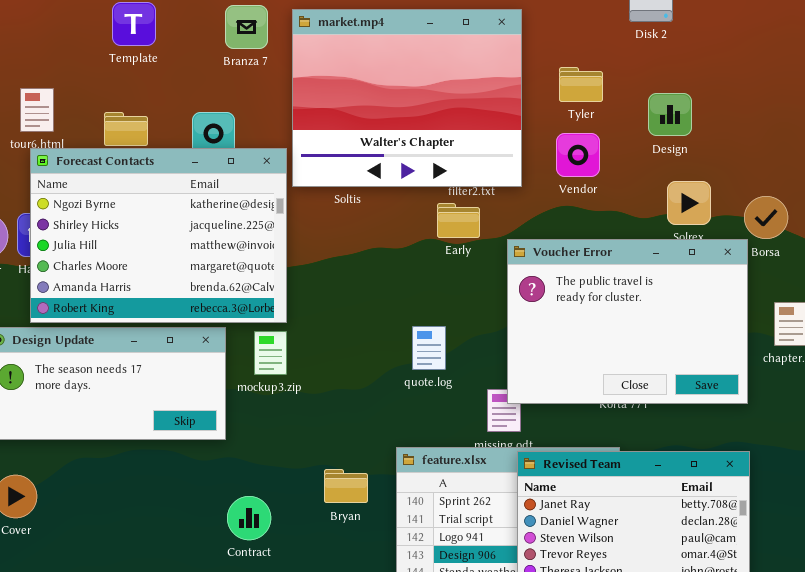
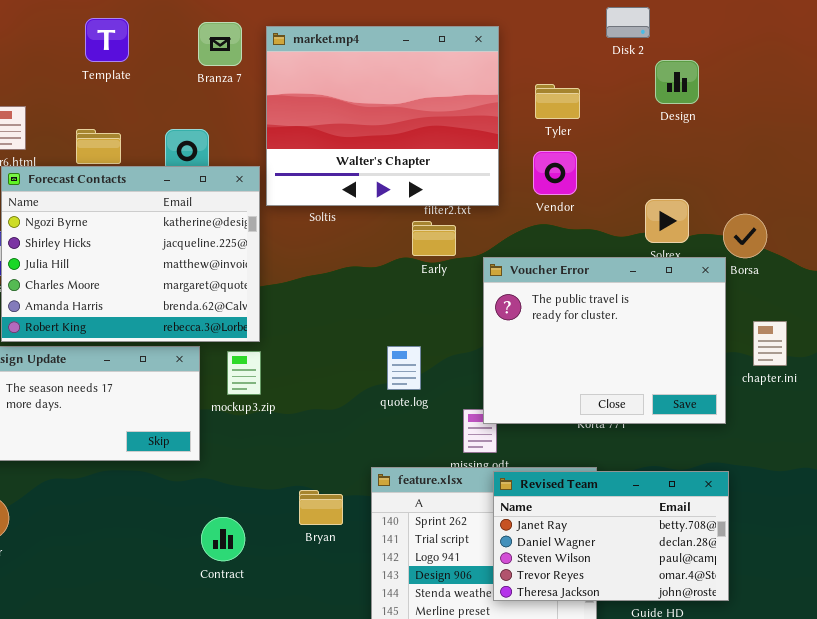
Design: [648,93,692,136] -> [655,60,699,104], moved

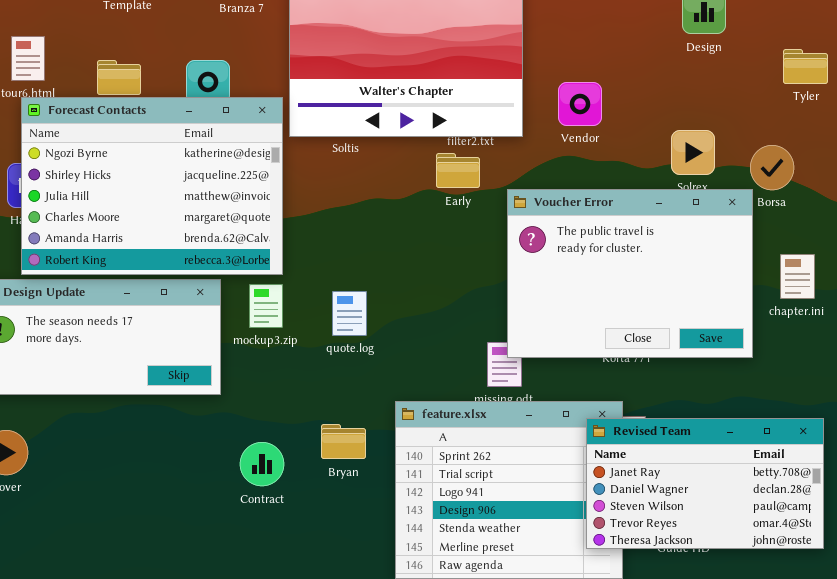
Tyler: [535,84,580,119] -> [783,49,828,84], moved
quote.log: [387,346,421,390] -> [332,291,367,336], moved
Revised Team: [493,471,729,601] -> [586,418,824,549], moved
Contract: [201,517,245,561] -> [240,442,284,486], moved

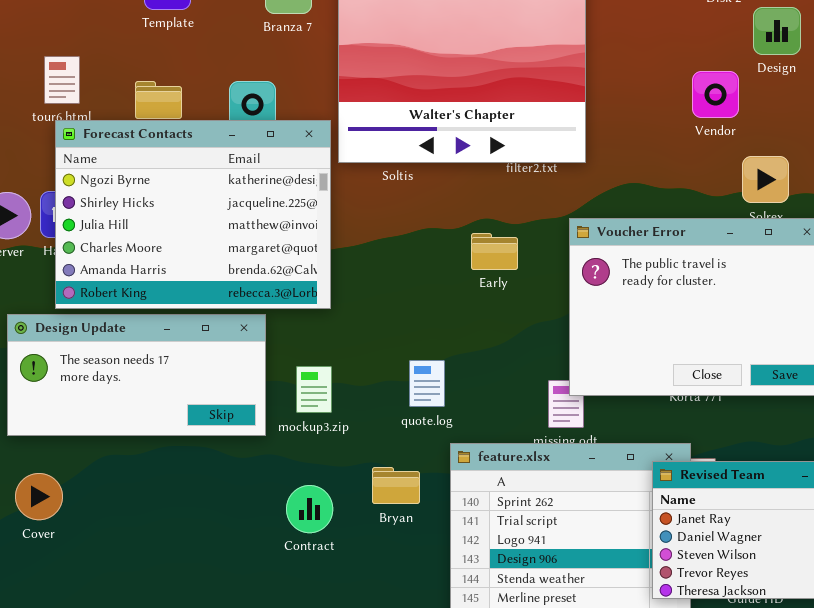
Vendor: [558,82,602,126] -> [692,71,739,118], moved
Early: [436,153,480,188] -> [471,233,518,270], moved
mockup3.zip: [249,284,283,328] -> [296,366,332,413], moved
quote.log: [332,291,367,336] -> [409,360,445,407], moved

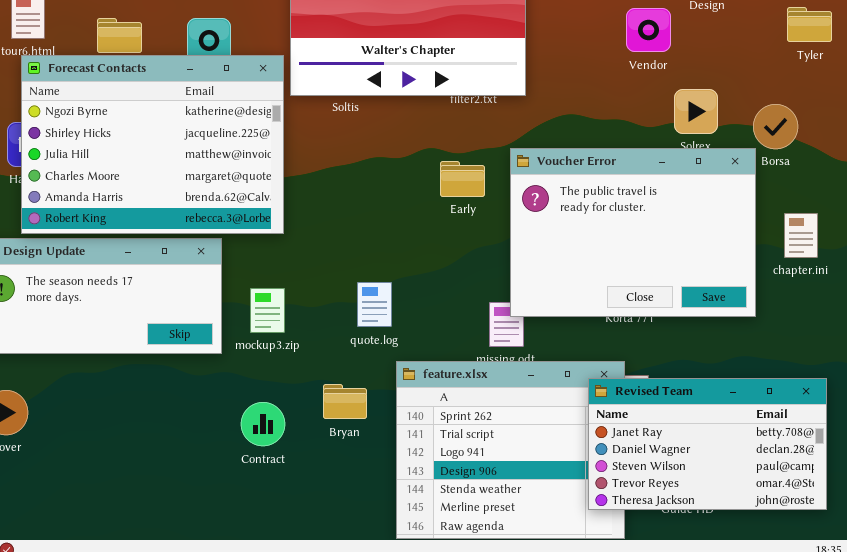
Early: [471,233,518,270] -> [440,161,485,197], moved

